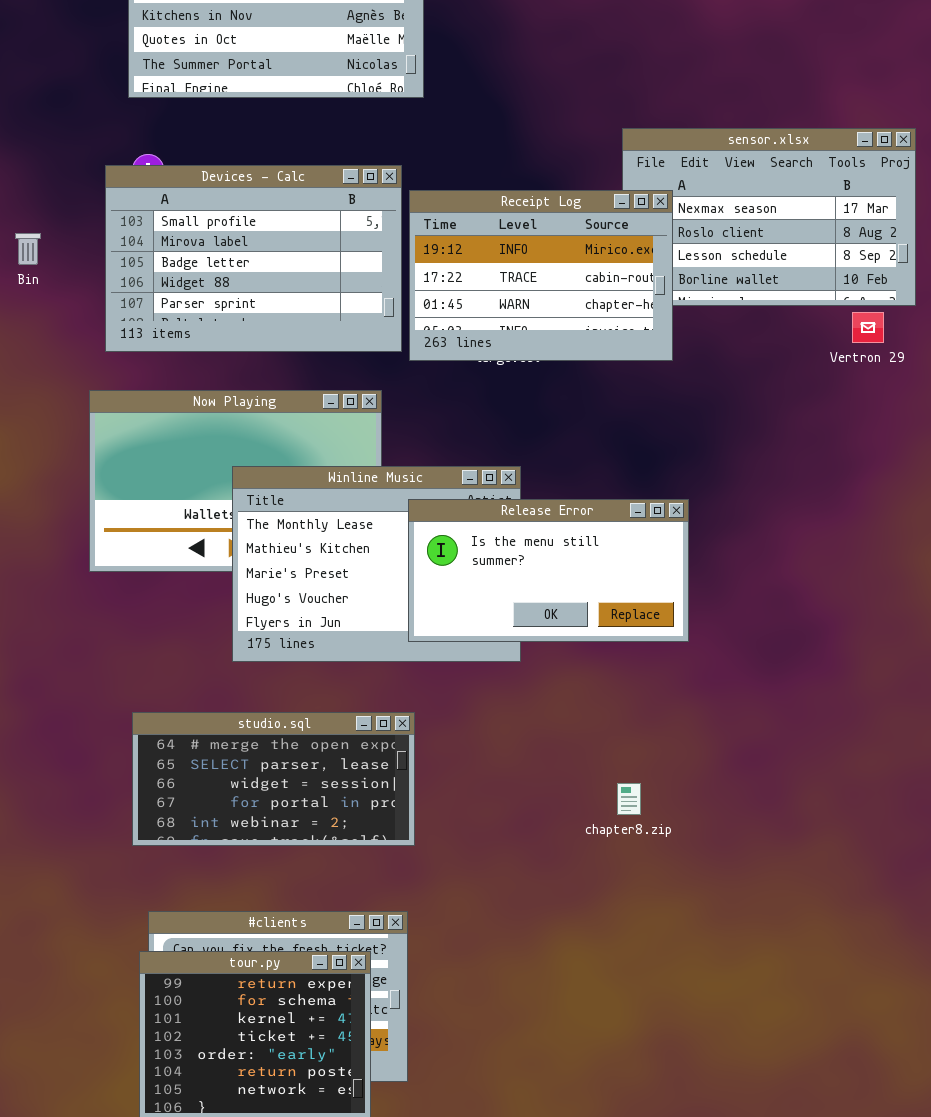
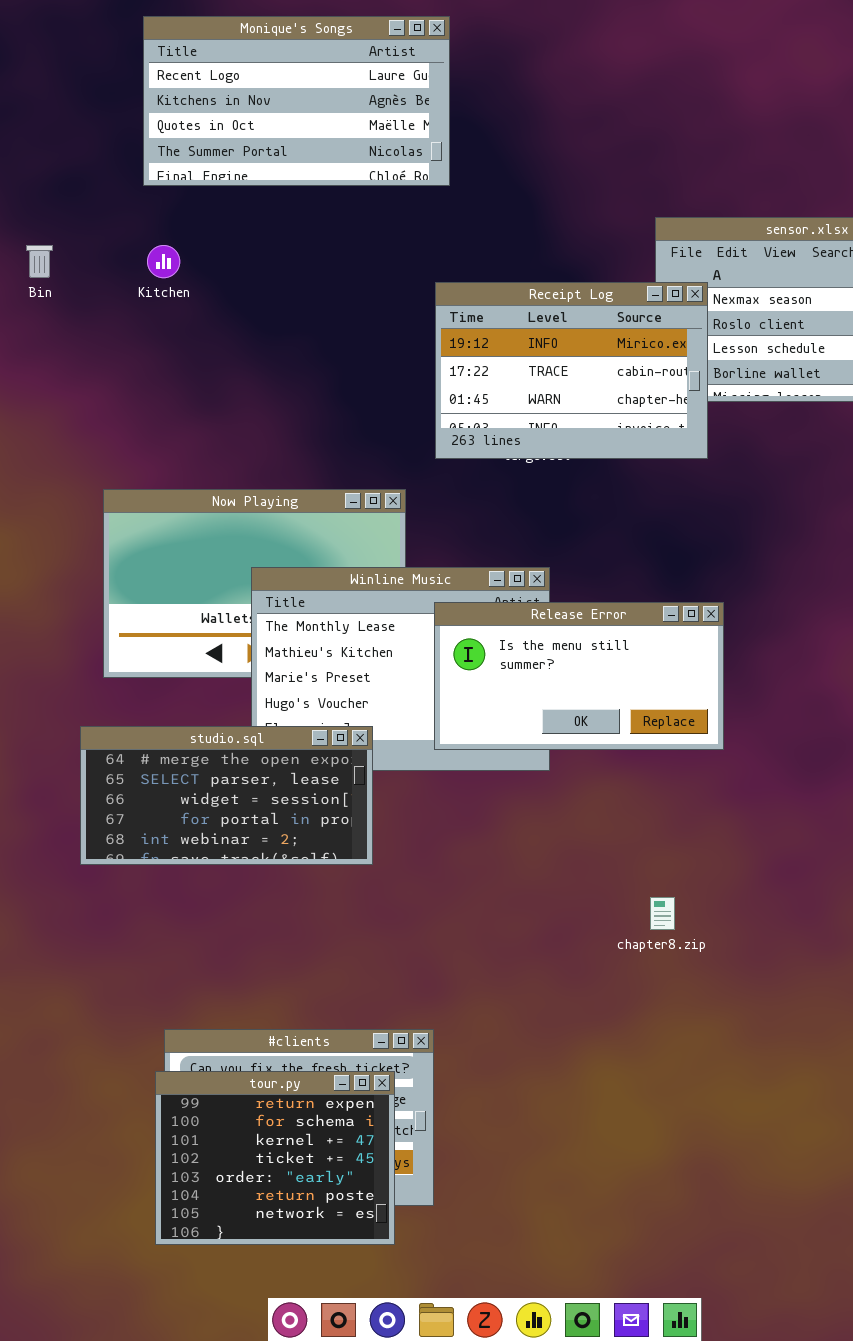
Devices - Calc: [105,165,402,352] -> none, closed
Bin: [15,233,41,265] -> [26,245,53,278], moved
studio.sql: [132,712,415,846] -> [80,726,373,865], moved

